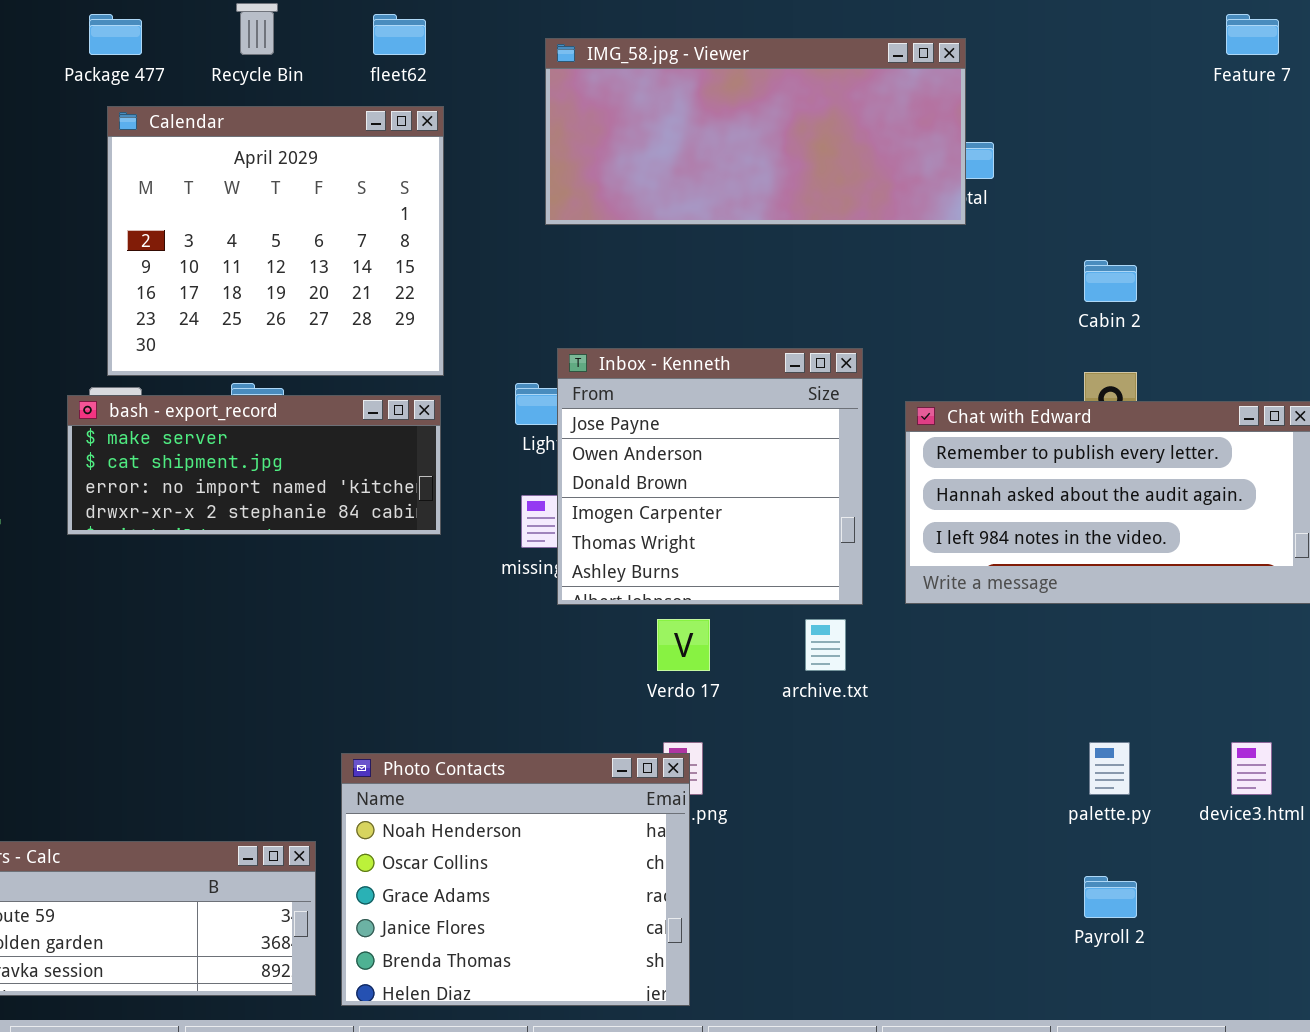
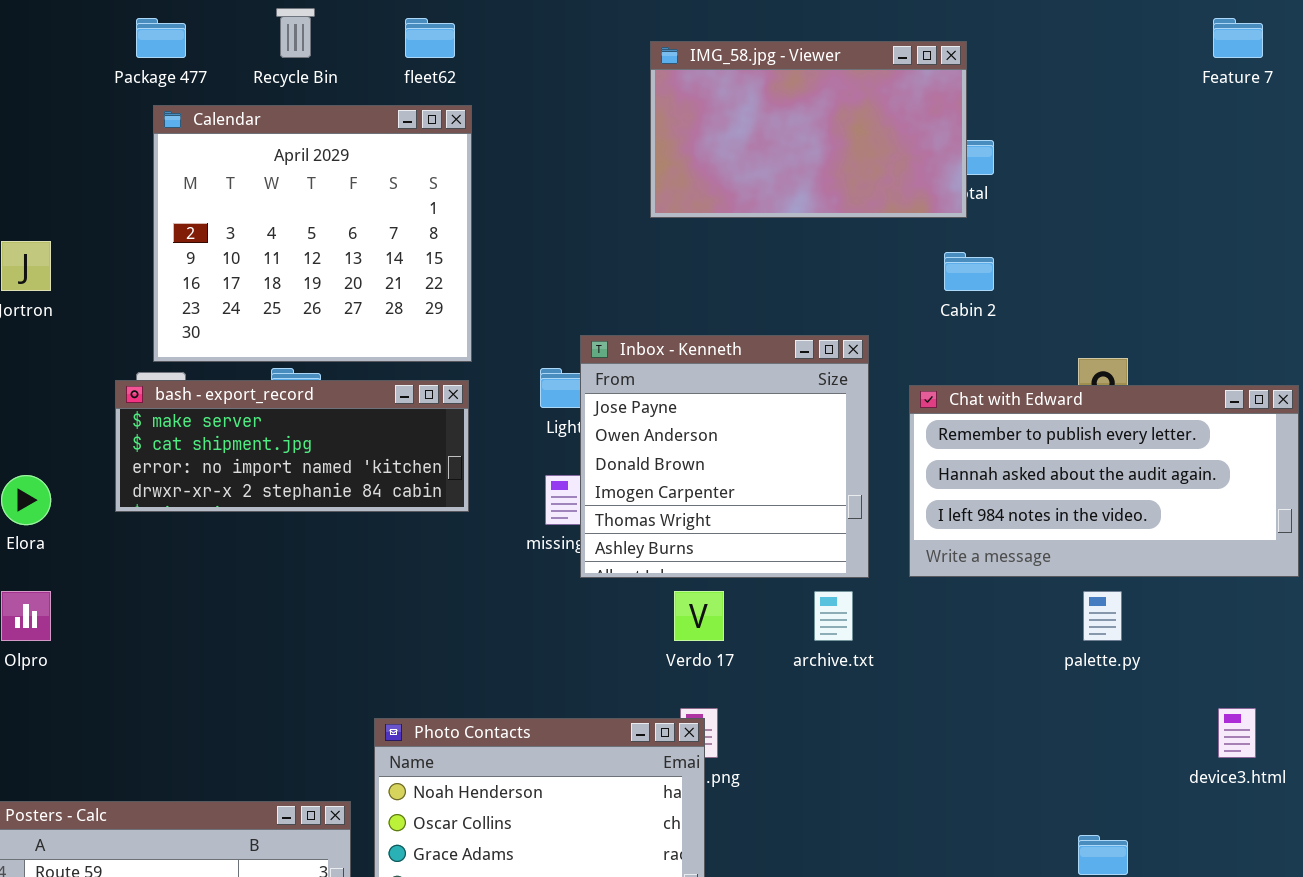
IMG_58.jpg - Viewer: [545,38,966,225] -> [650,41,967,218], resized
Cabin 2: [1084,260,1137,302] -> [944,252,994,291], moved
palette.py: [1089,742,1130,795] -> [1083,591,1122,641], moved

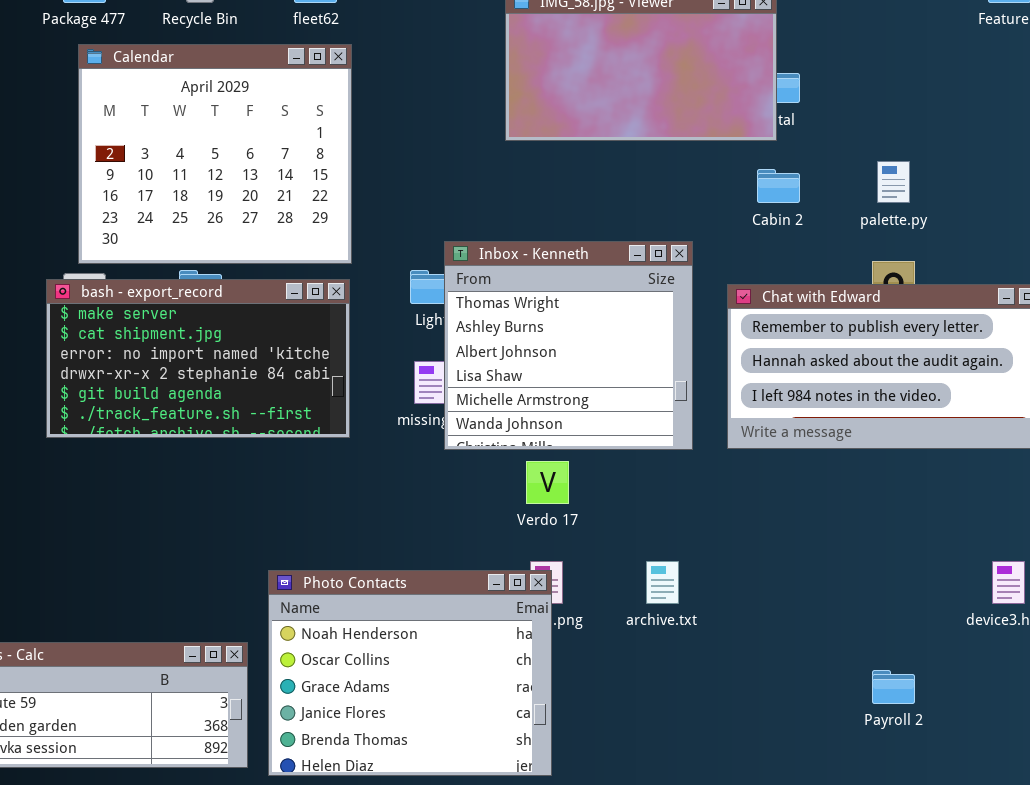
Inbox - Kenneth: [580,335,869,578] -> [444,241,693,450], scrolled down 4 rows
bash - export_record: [115,380,469,512] -> [46,279,350,438], resized
archive.txt: [814,591,853,641] -> [646,561,679,604], moved
palette.py: [1083,591,1122,641] -> [877,161,910,203], moved

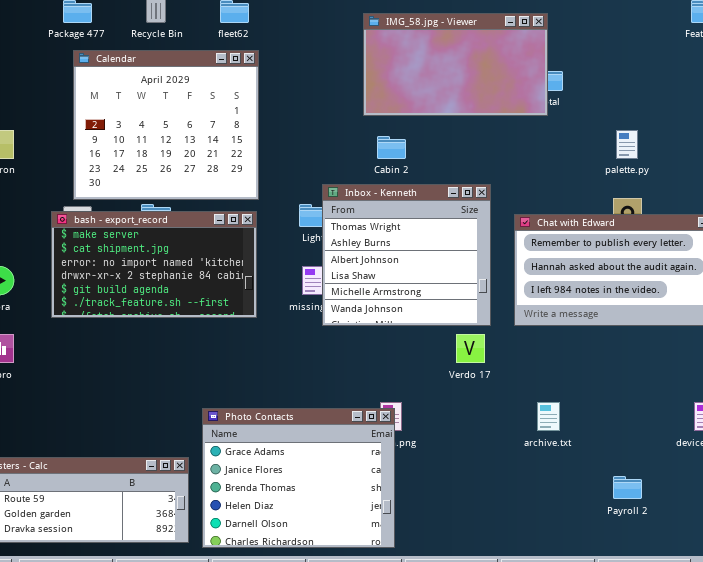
Cabin 2: [757,169,800,203] -> [377,136,406,159], moved
Verdo 17: [526,461,569,504] -> [456,334,485,363], moved
archive.txt: [646,561,679,604] -> [537,402,560,431], moved
Photo Contacts: [268,570,552,776] -> [202,408,395,548], scrolled down 2 rows

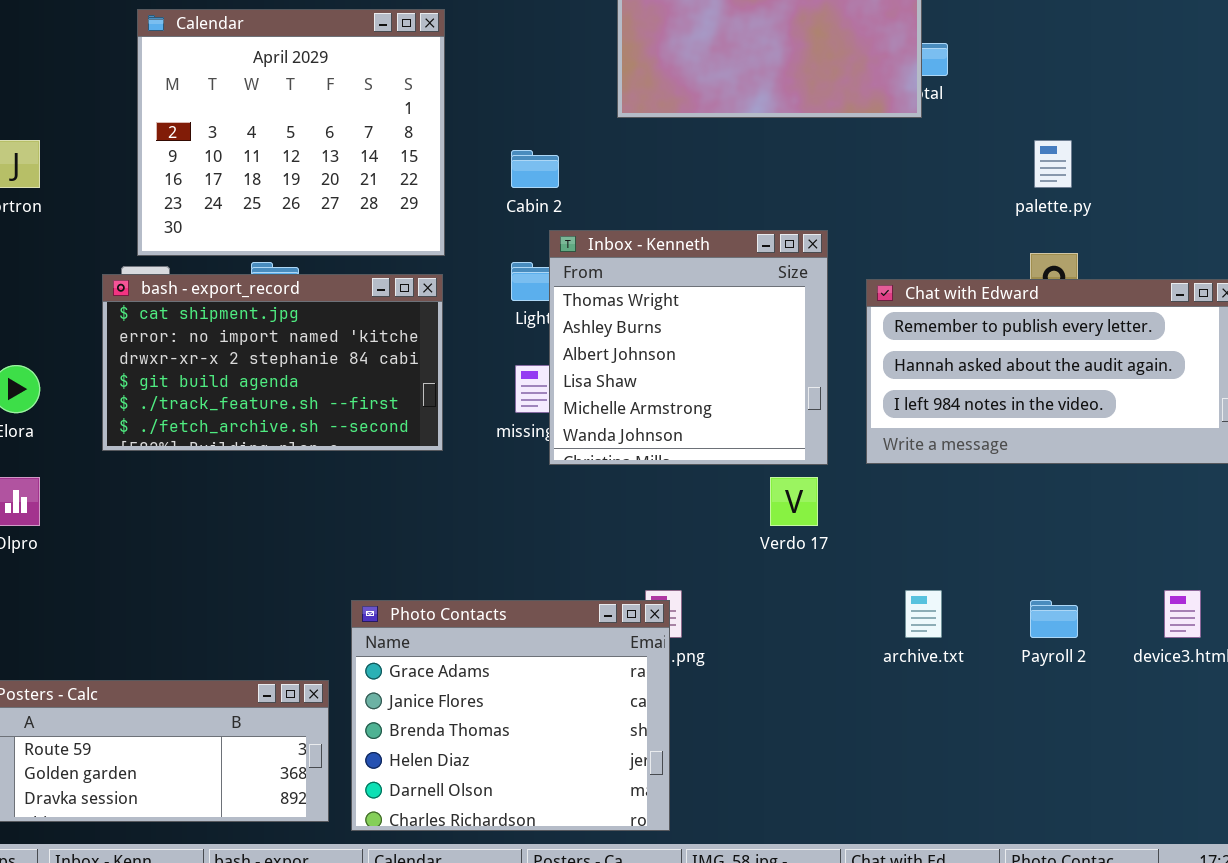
Cabin 2: [377,136,406,159] -> [511,150,559,188], moved
bash - export_record: [51,211,257,318] -> [102,274,443,451], scrolled down 1 row
Payroll 2: [613,476,642,499] -> [1030,600,1078,638], moved

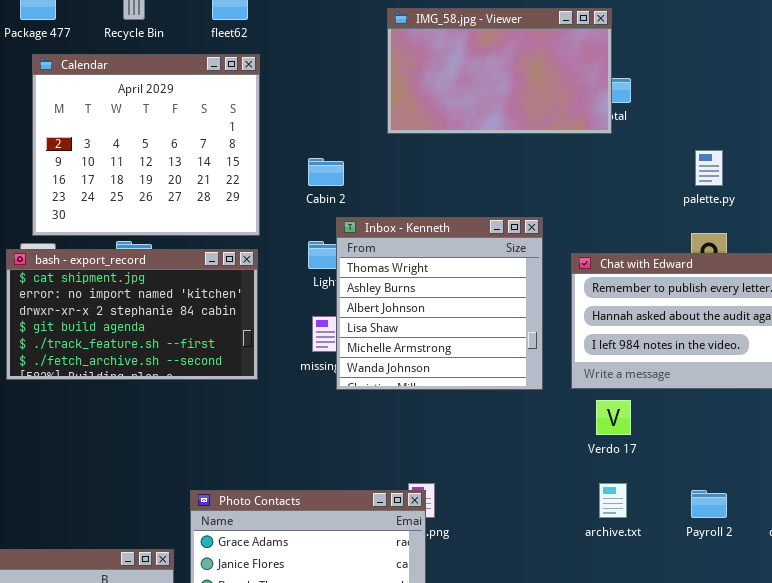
Verdo 17: [770,477,818,526] -> [596,400,631,435], moved

